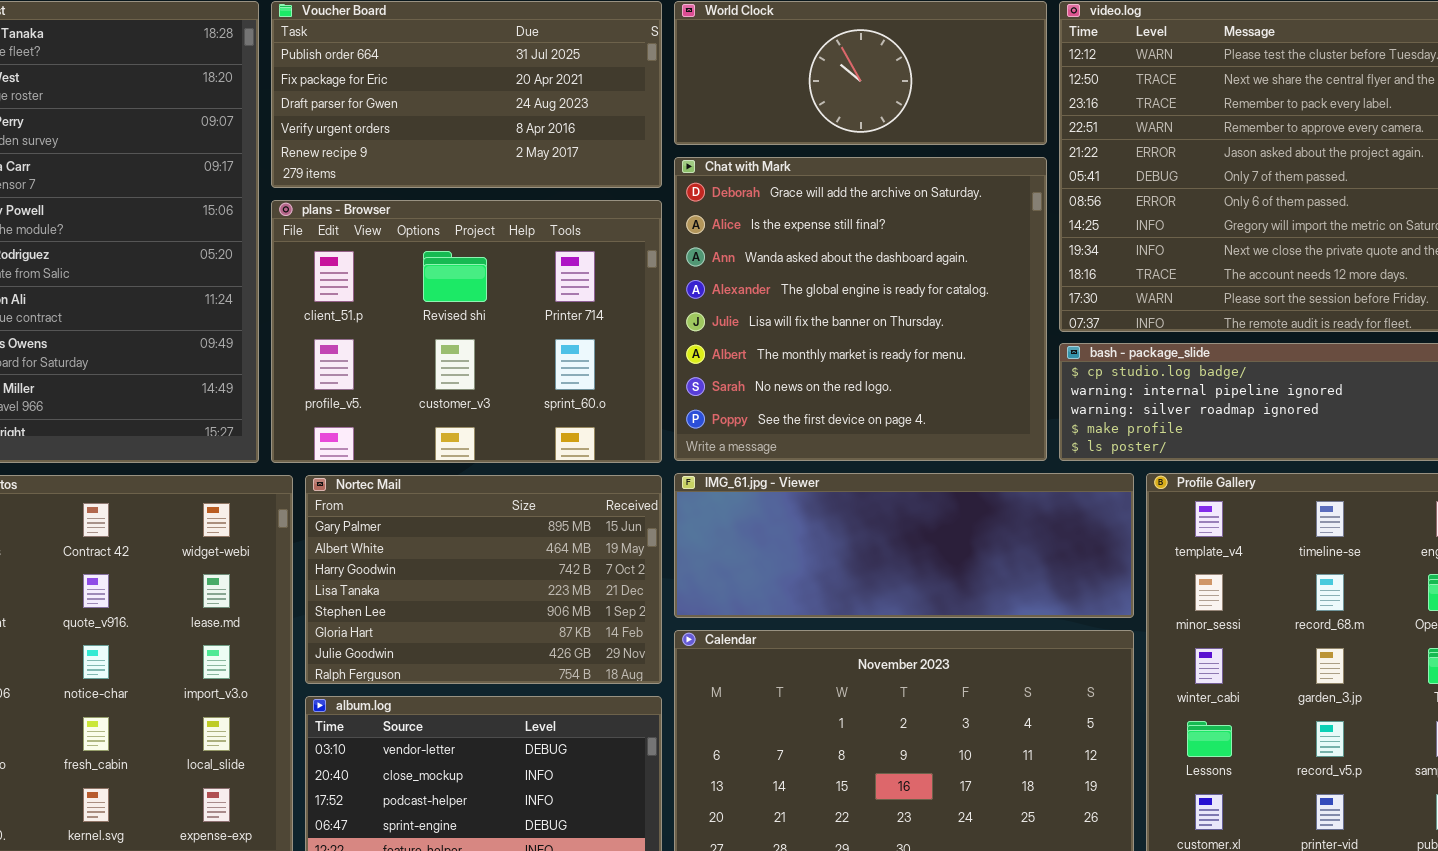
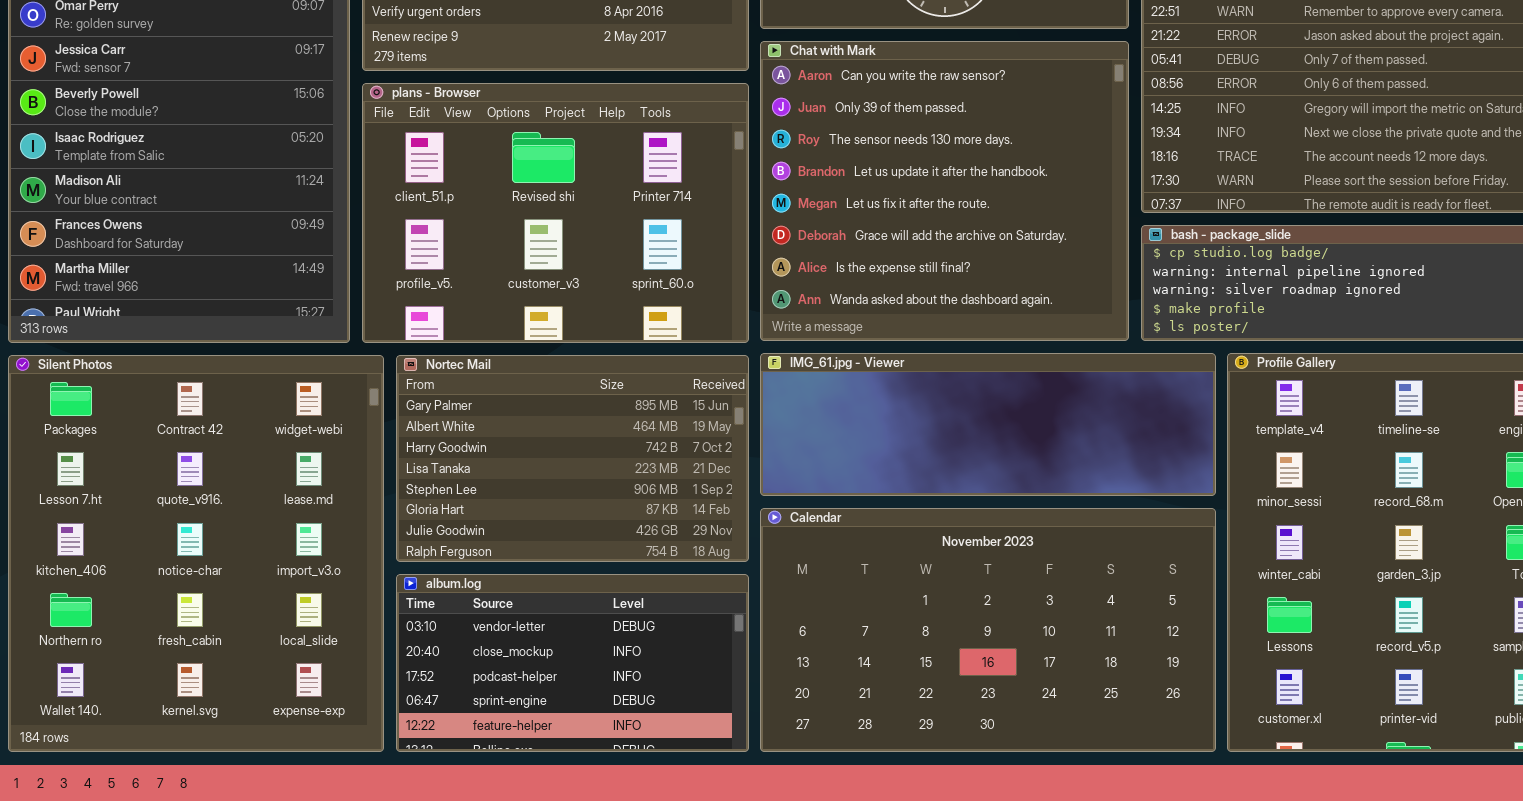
Chat with Mark: [674,157,1047,461] -> [760,41,1129,341], scrolled up 5 rows

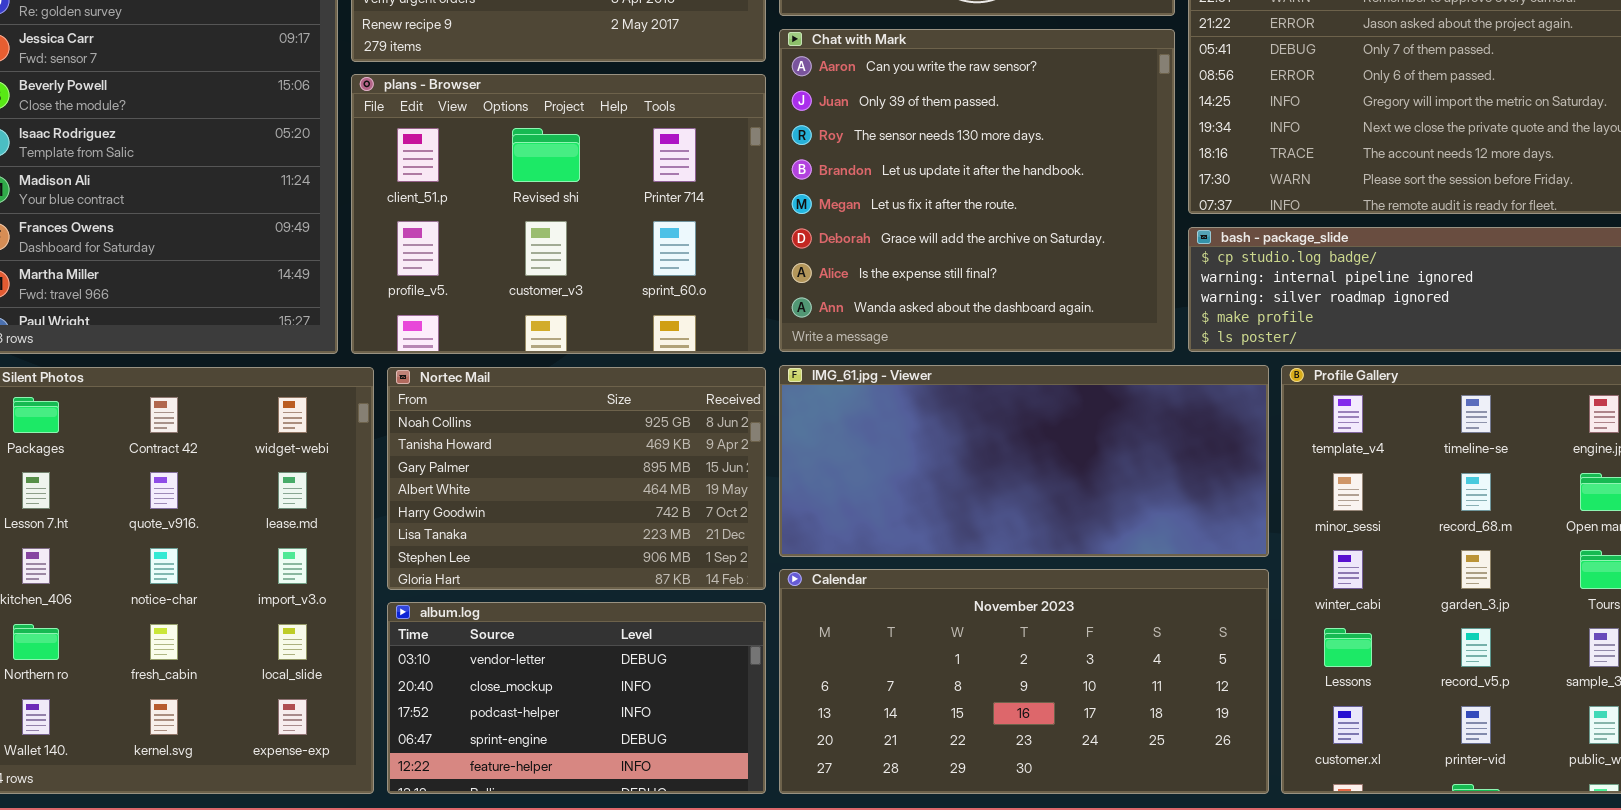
IMG_61.jpg - Viewer: [760,353,1216,496] -> [779,365,1269,557], resized
Nortec Mail: [396,355,749,562] -> [387,367,766,590], scrolled up 2 rows
Calendar: [760,508,1216,752] -> [779,569,1269,794], resized

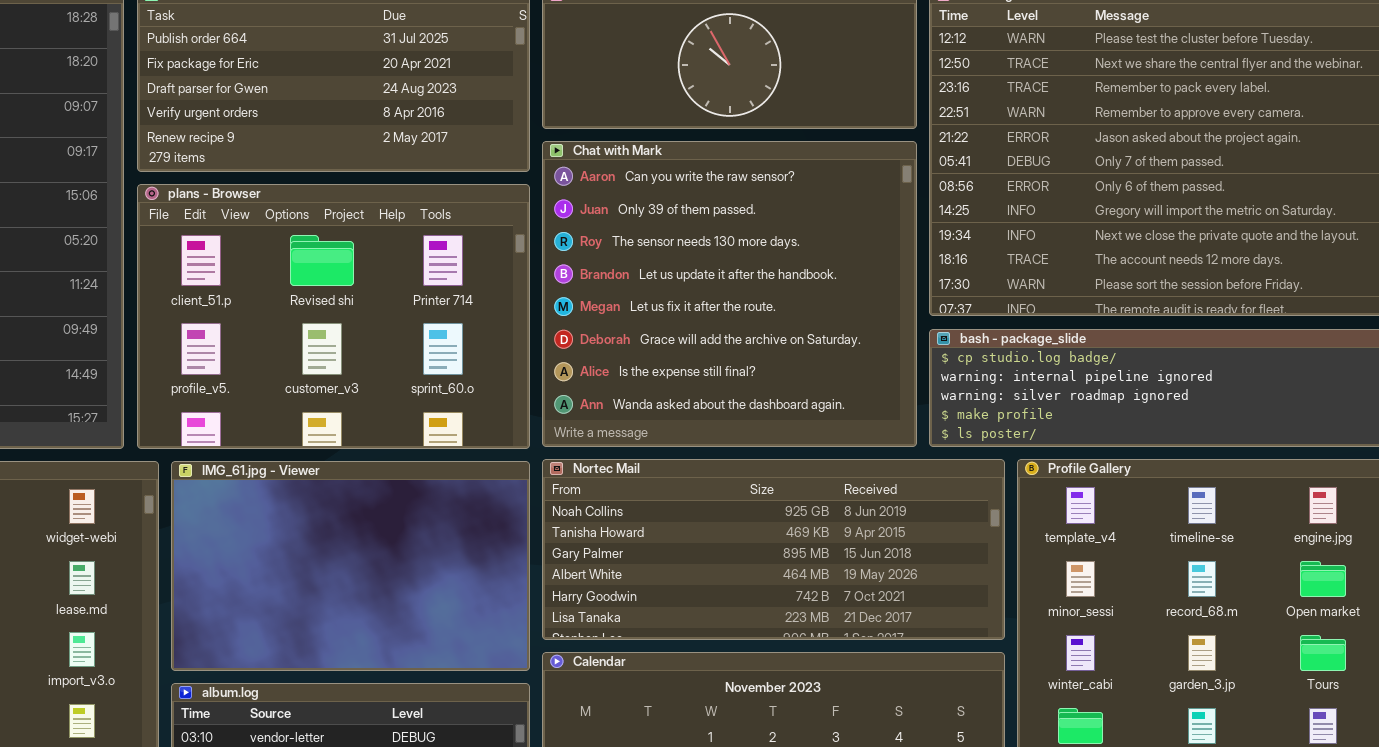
IMG_61.jpg - Viewer: [779,365,1269,557] -> [171,461,530,671], moved, resized
Nortec Mail: [387,367,766,590] -> [542,459,1005,640], moved, resized

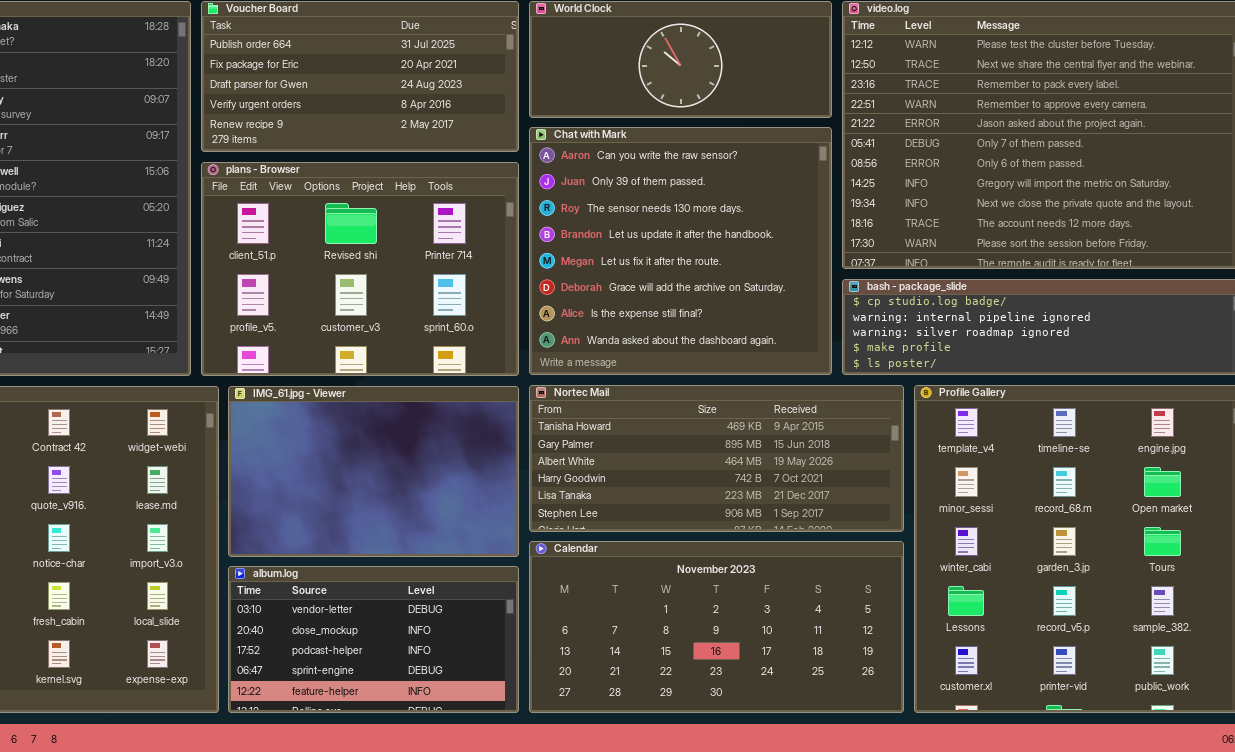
Nortec Mail: [542,459,1005,640] -> [529,385,904,532], scrolled down 1 row

